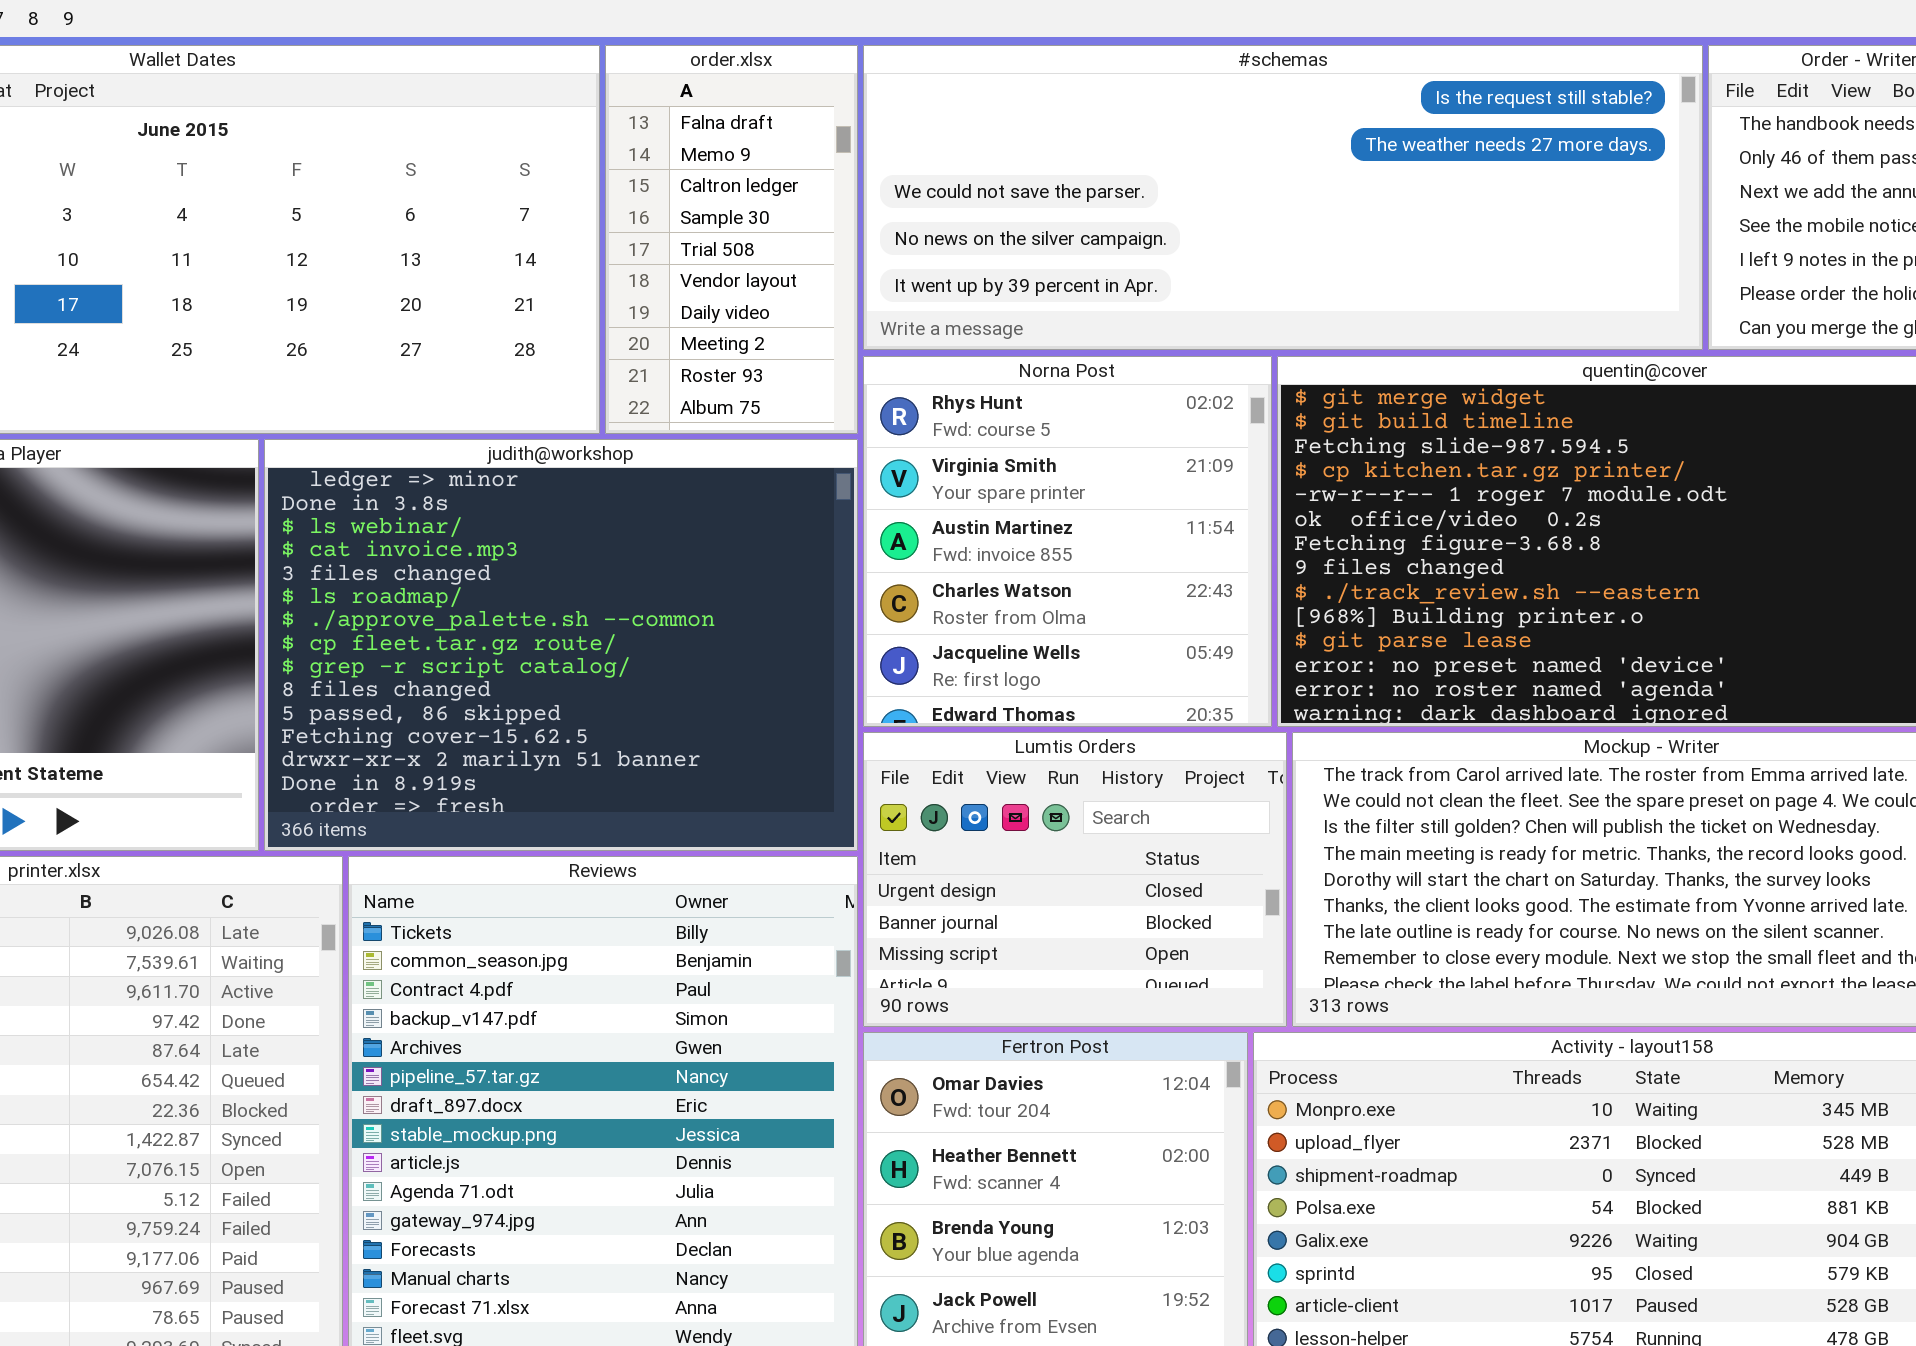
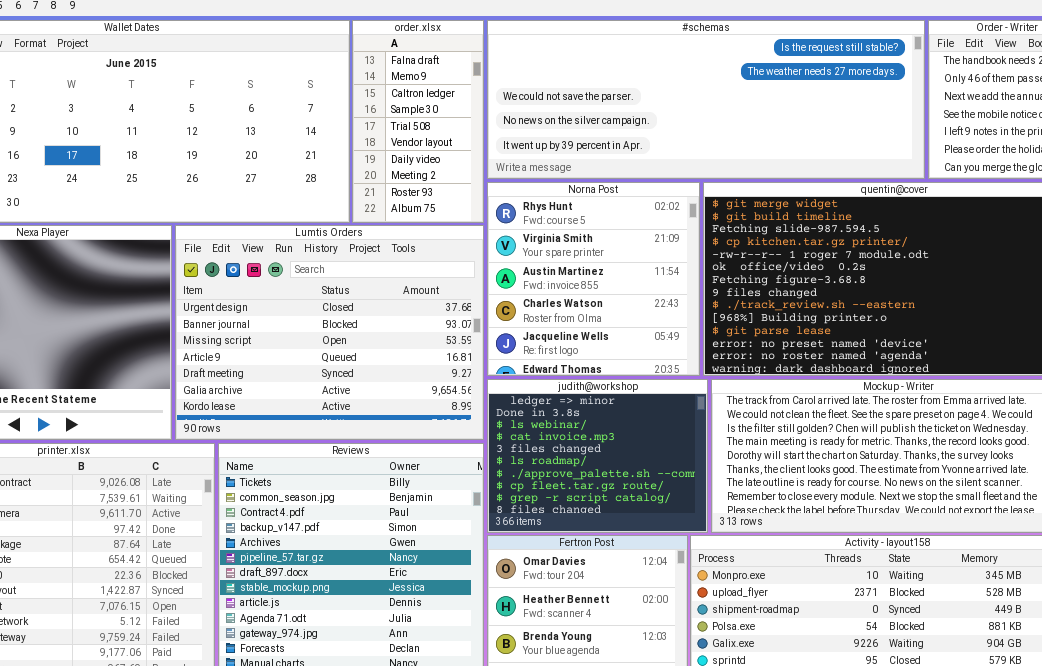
judith@workshop: [264,439,858,851] -> [487,379,708,533], moved, resized
Lumtis Orders: [863,732,1287,1027] -> [175,225,484,440], moved, resized

